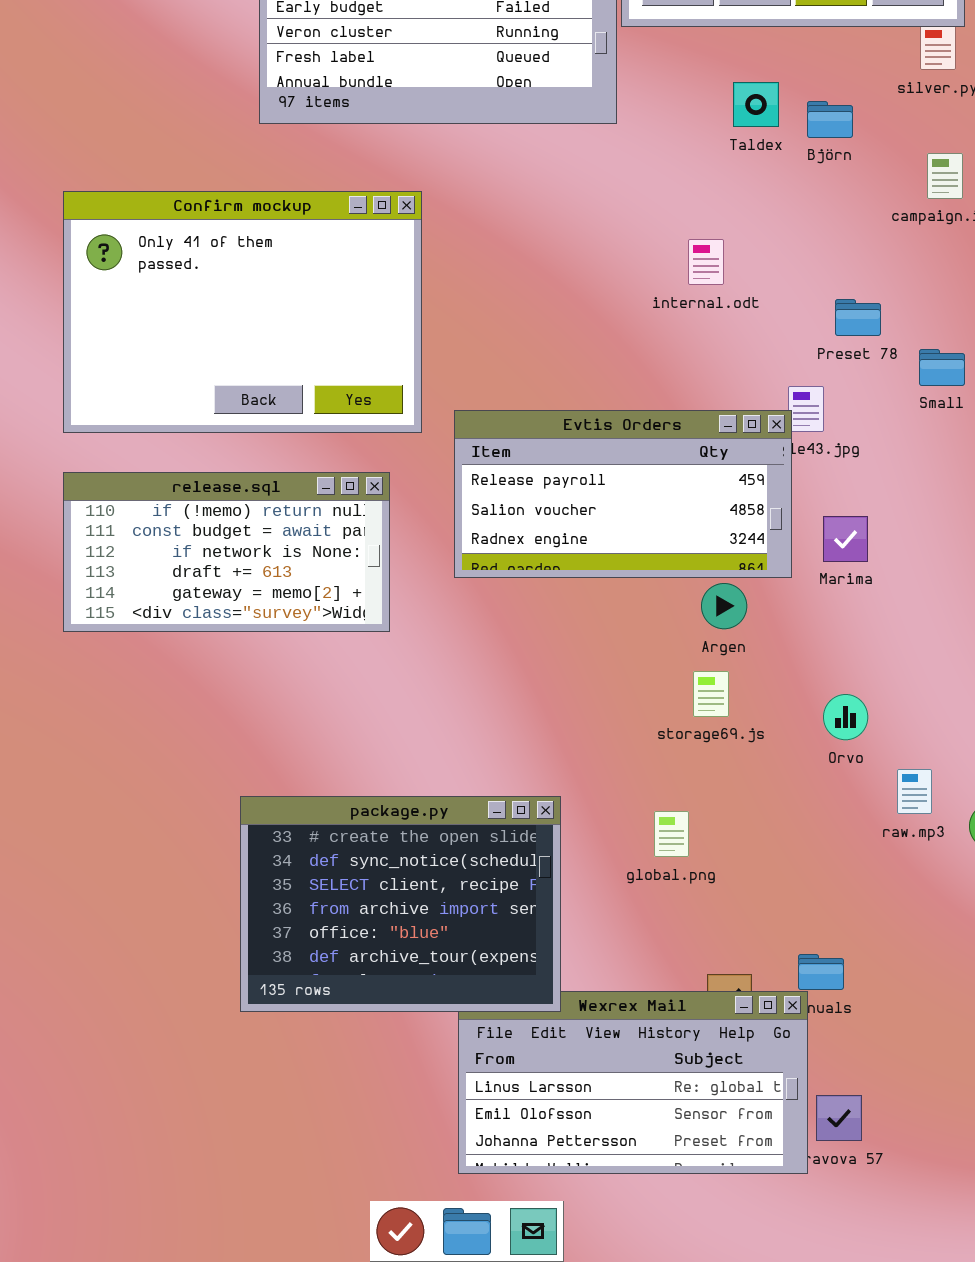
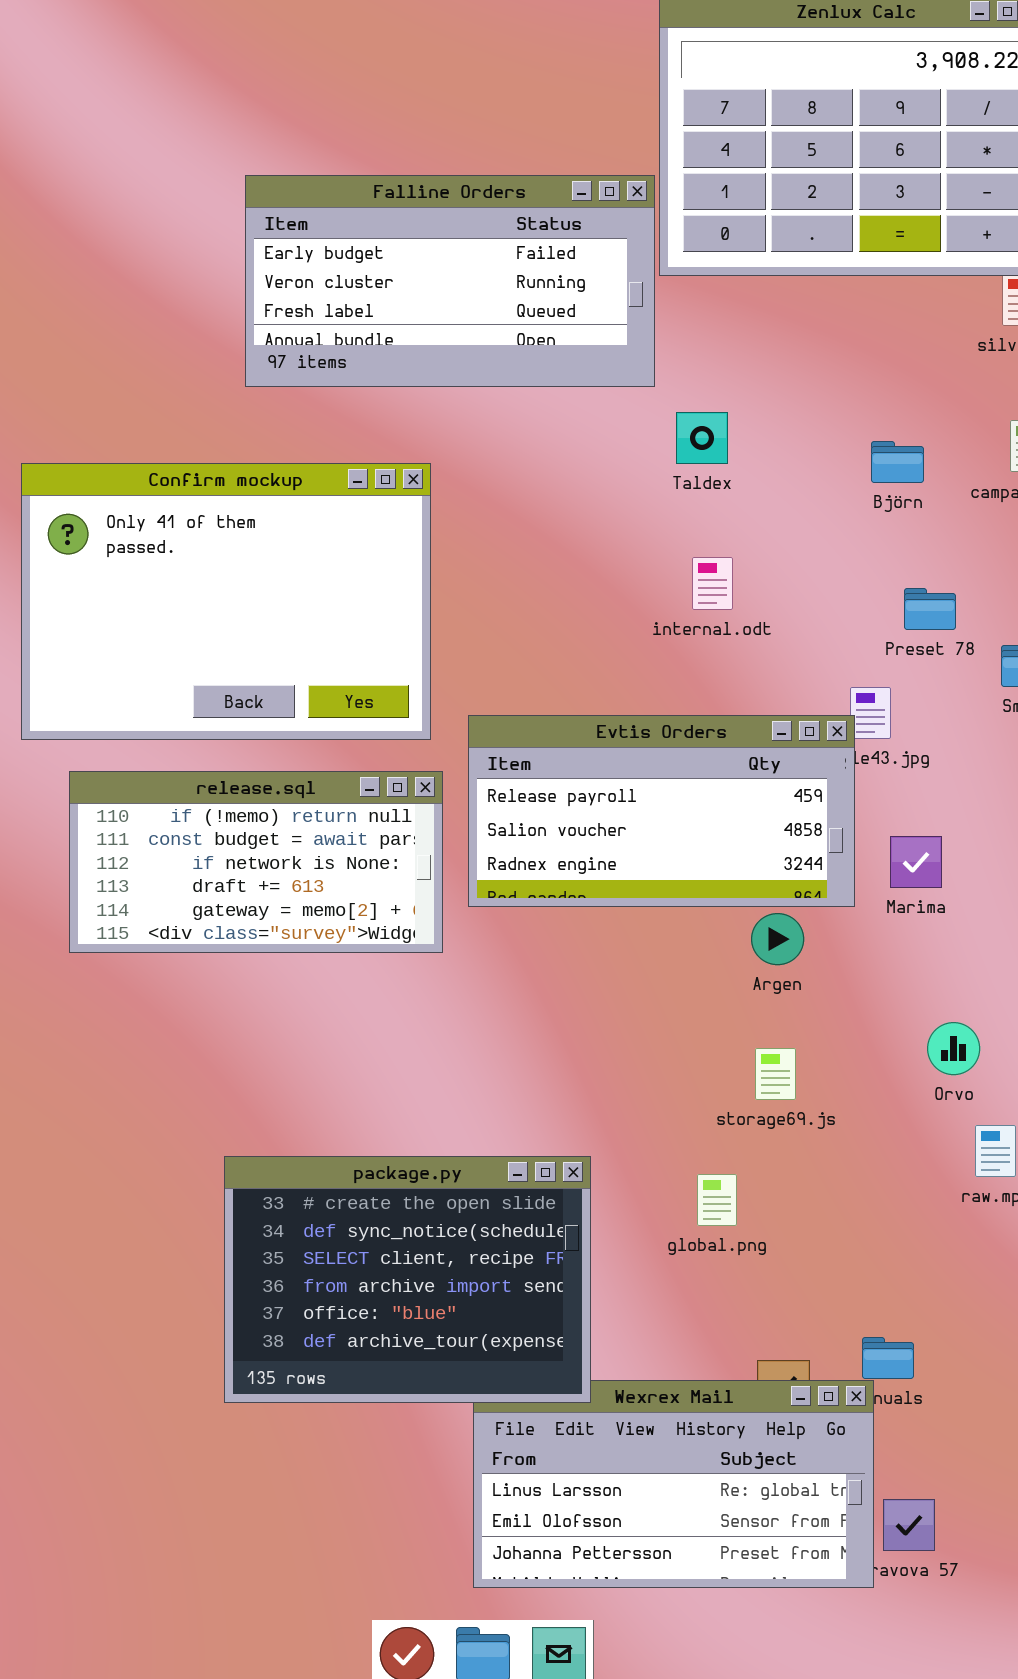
Taldex: [733,82,779,127] -> [676,412,728,464], moved
Björn: [807,101,853,138] -> [871,441,924,483], moved
internal.odt: [688,239,724,285] -> [692,557,733,610], moved
release.sql: [63,472,390,632] -> [69,771,443,953], moved
storage69.js: [693,671,729,717] -> [755,1048,796,1100], moved
Orvo: [823,694,868,740] -> [927,1022,980,1075], moved

